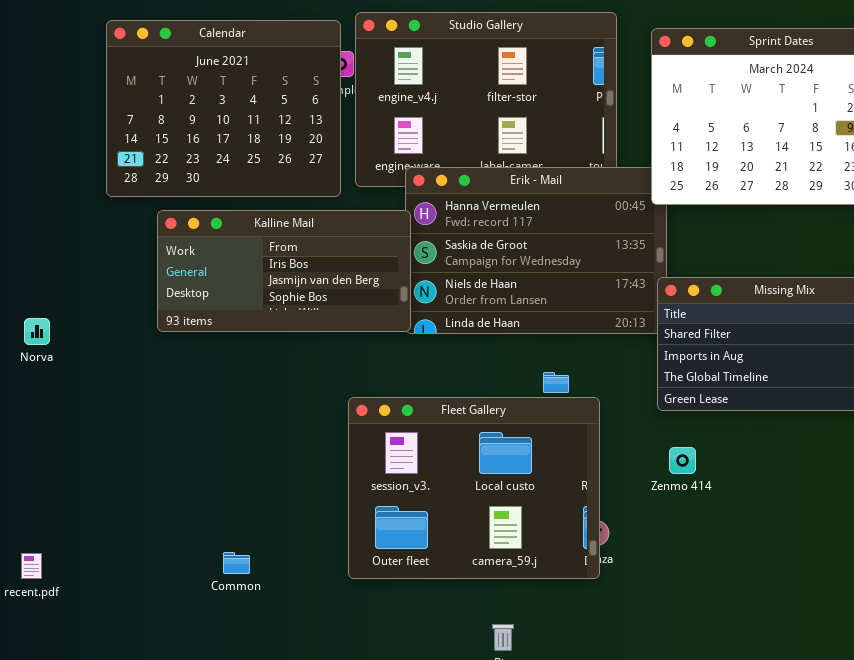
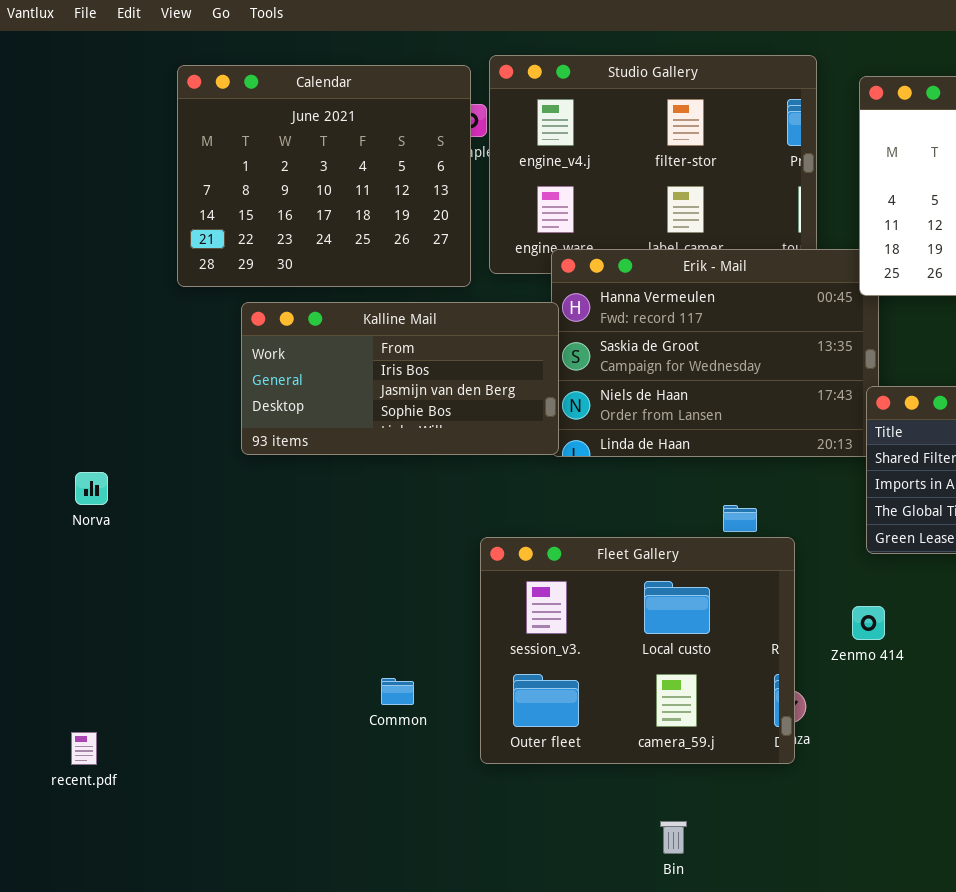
Norva: [24,318,50,345] -> [75,472,108,505], moved
Zenmo 414: [669,447,696,474] -> [852,606,885,640], moved
Common: [223,552,250,574] -> [381,678,414,705], moved

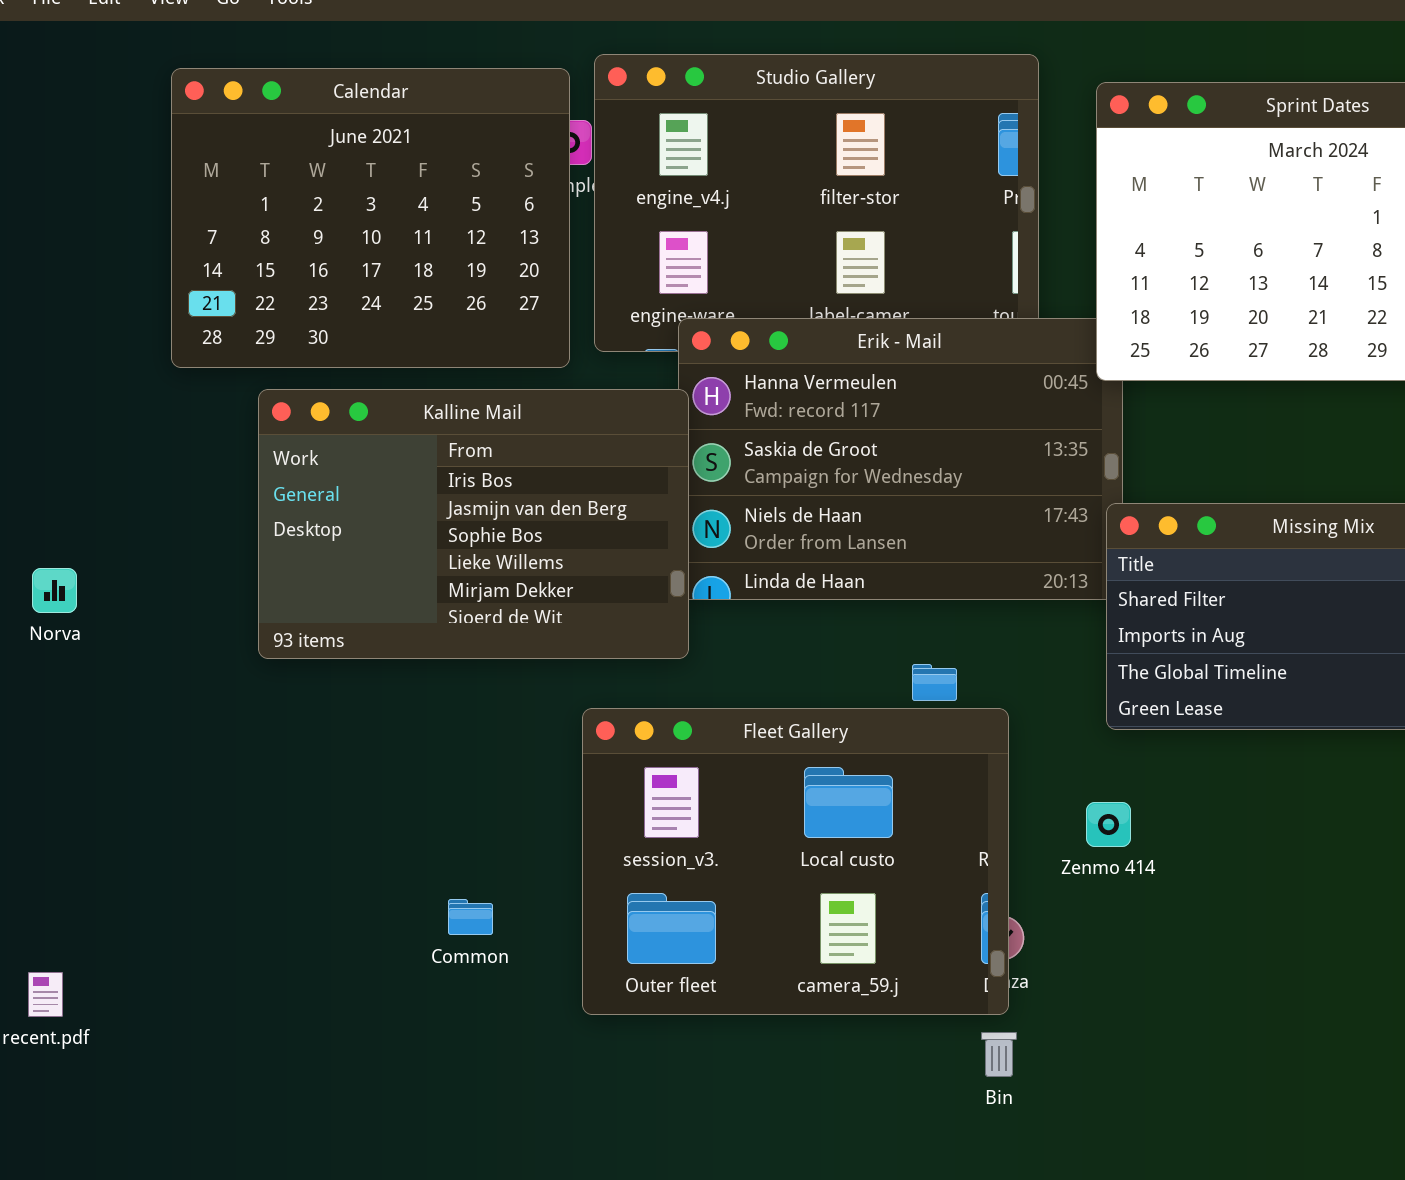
Kalline Mail: [241,302,559,455] -> [258,389,689,659], resized
Norva: [75,472,108,505] -> [32,568,77,613], moved
Bin: [660,821,687,854] -> [981,1032,1017,1077], moved

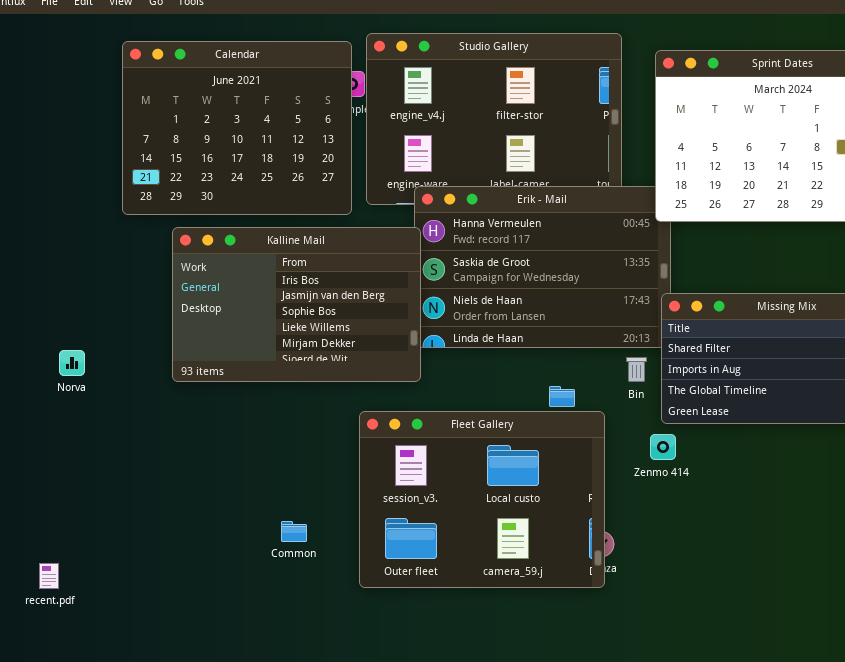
Norva: [32,568,77,613] -> [59,350,85,376], moved
Zenmo 414: [1086,802,1131,847] -> [650,434,676,460], moved
Bin: [981,1032,1017,1077] -> [626,357,647,382], moved

